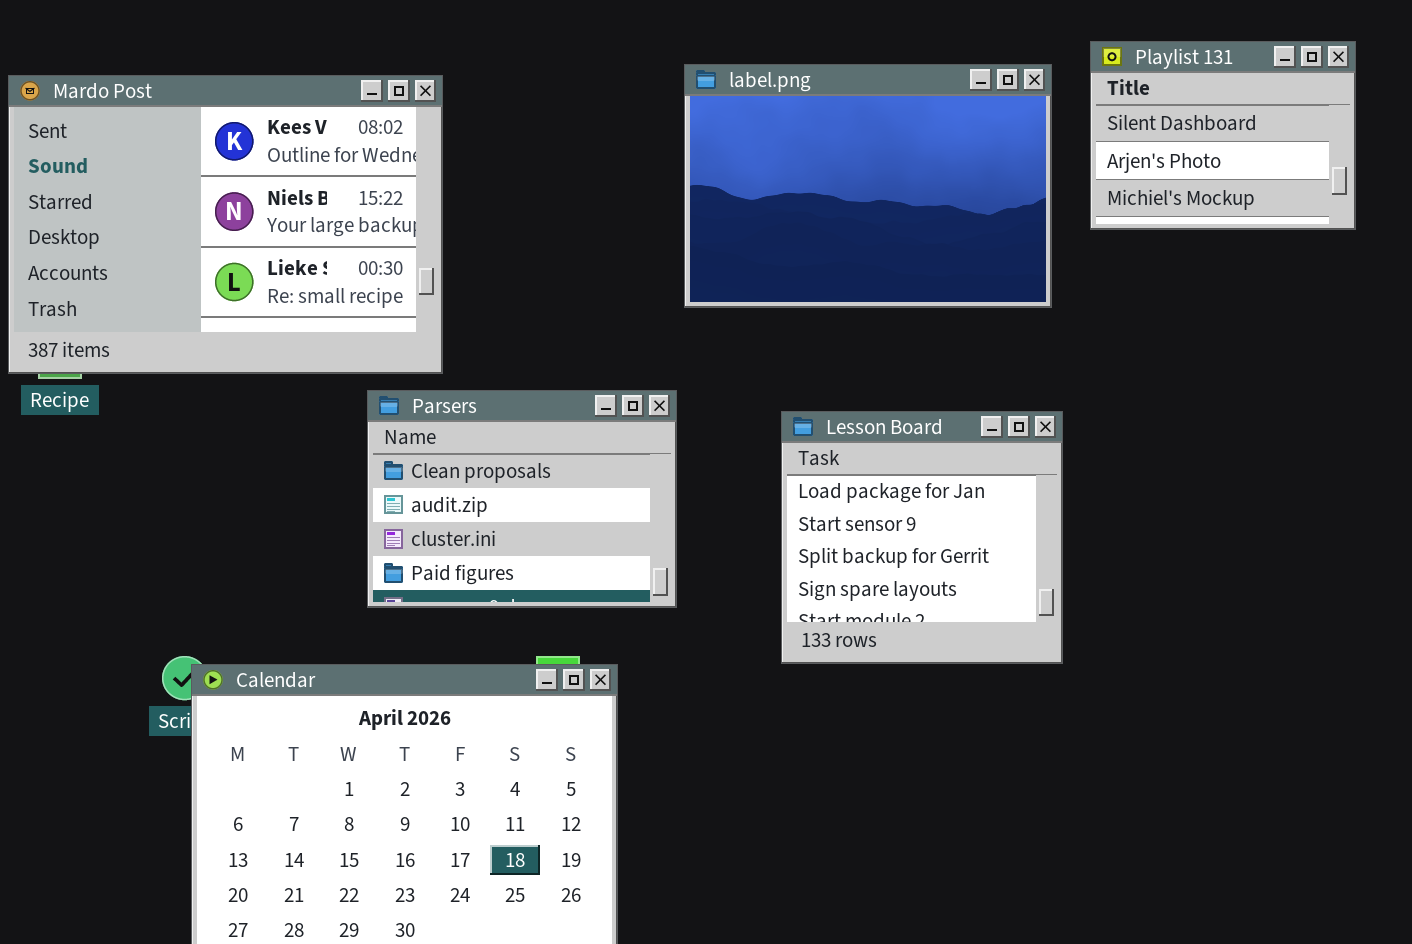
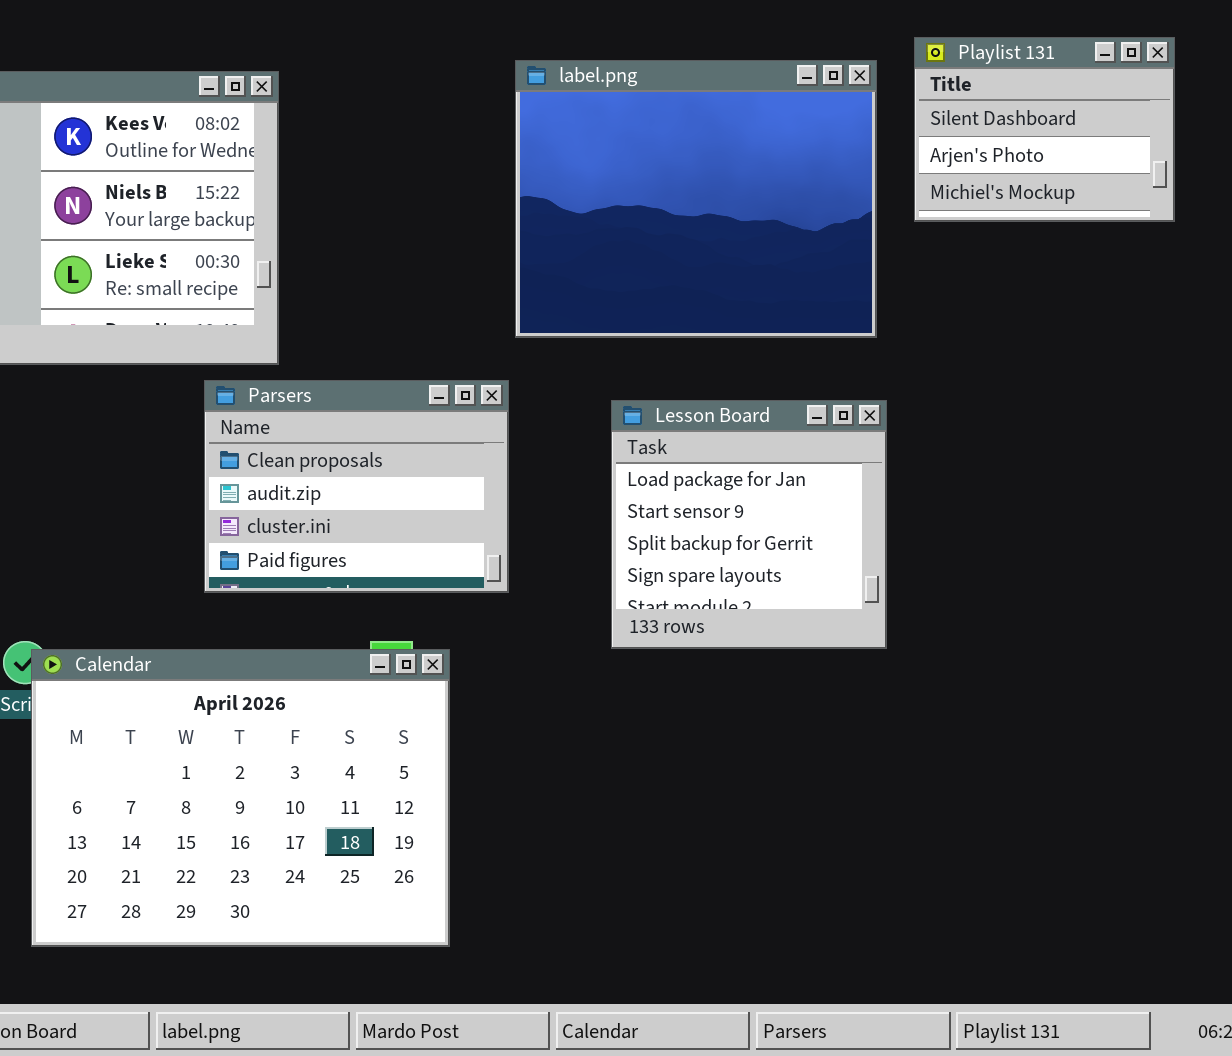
label.png: [684,64,1052,308] -> [515,60,877,338], resized

